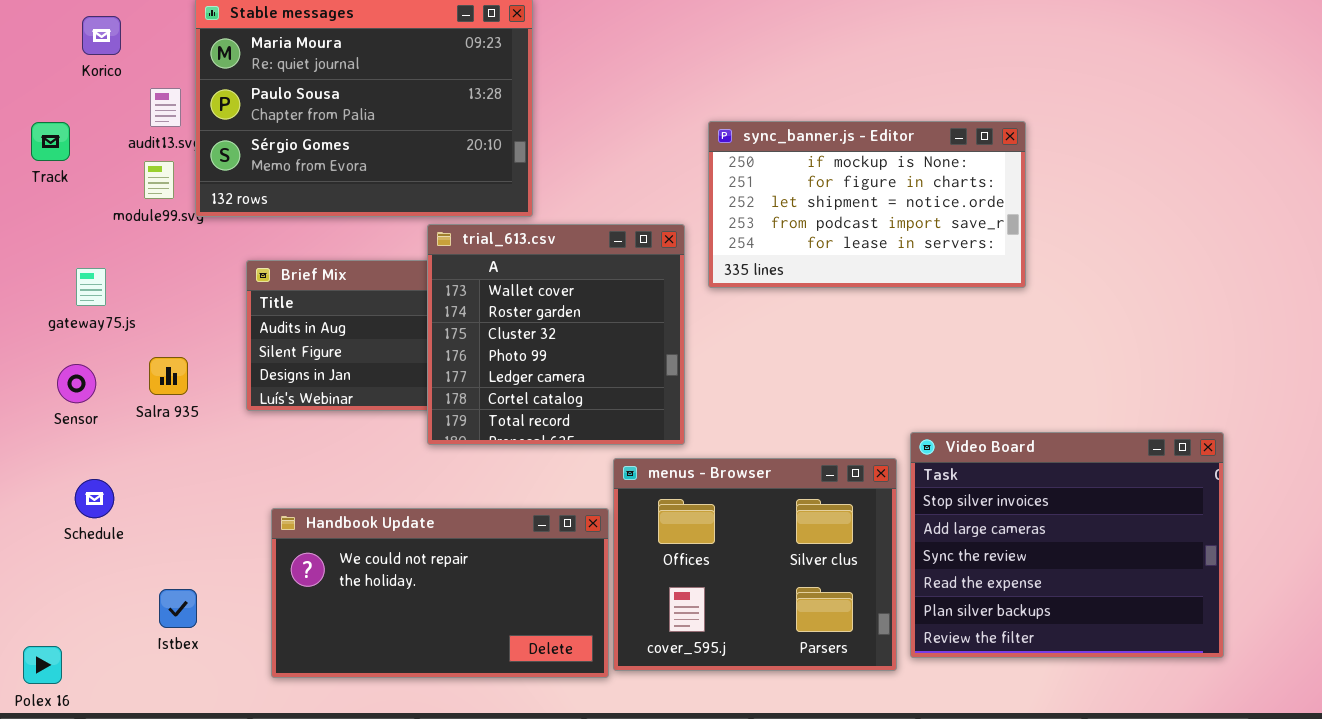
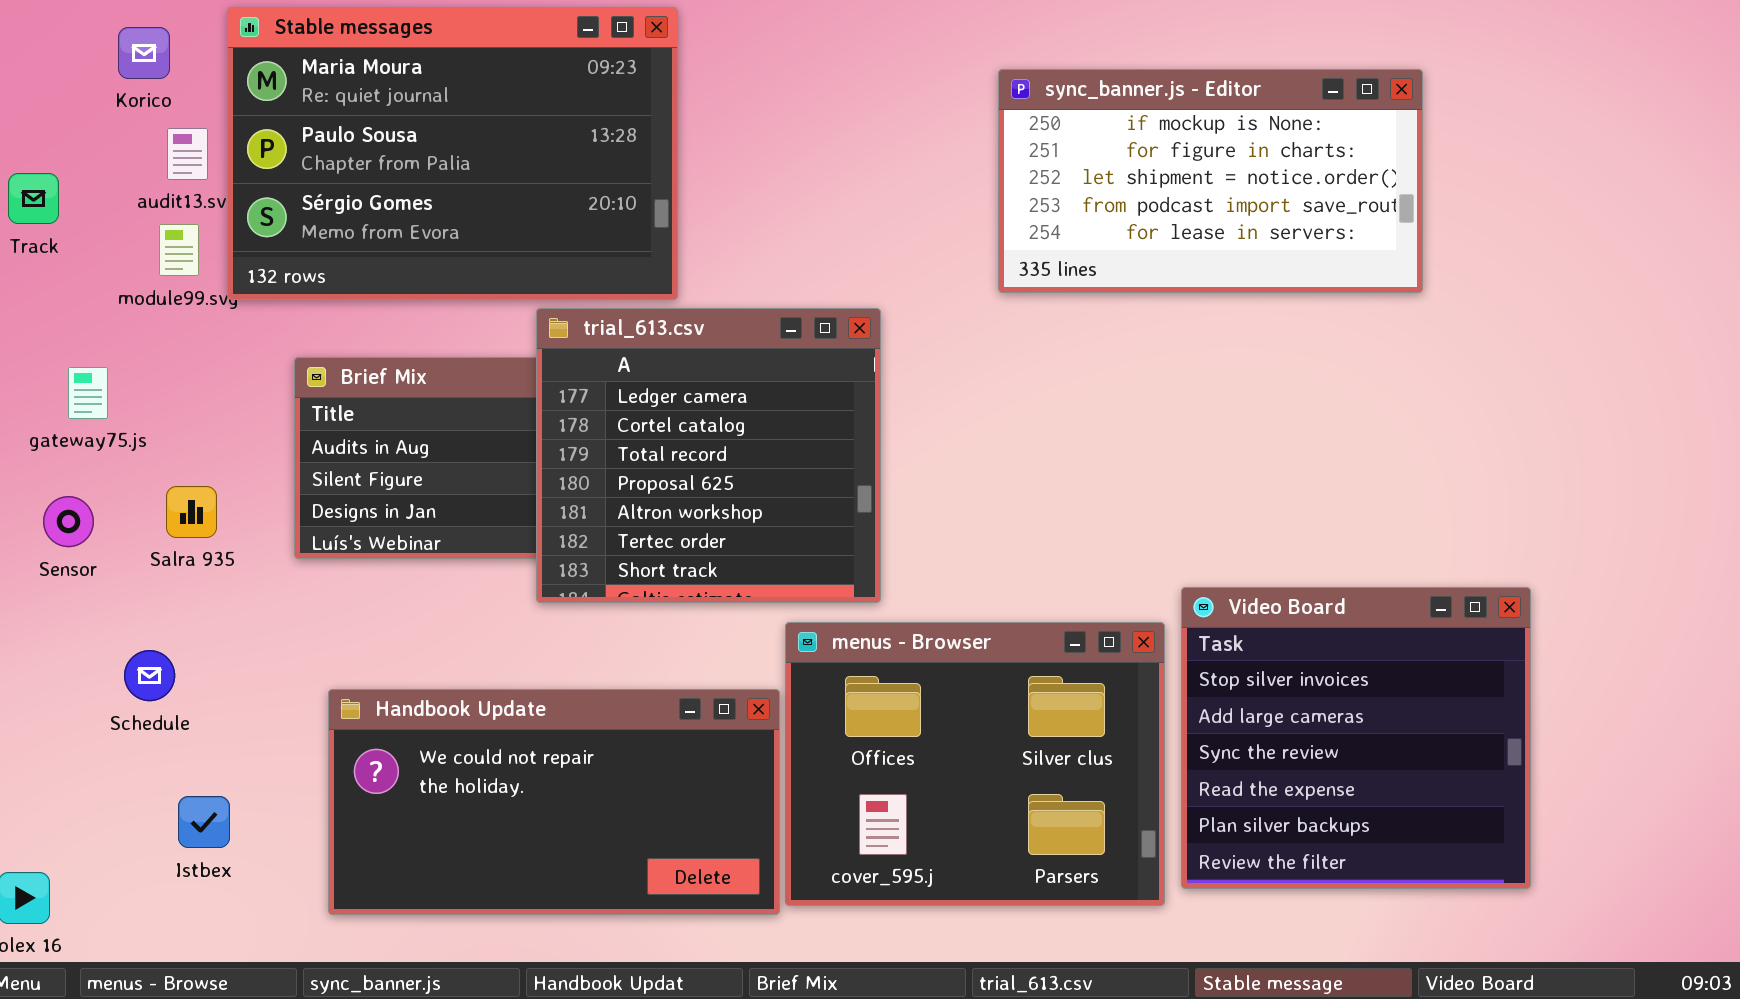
Korico: [82,16,121,55] -> [118,27,170,79], moved
sync_banner.js - Editor: [708,121,1026,288] -> [998,69,1423,293], moved
trial_613.csv: [427,224,685,445] -> [536,308,881,603], scrolled down 4 rows
Video Board: [910,432,1224,658] -> [1181,587,1531,889], resized
Schedule: [75,479,114,518] -> [124,650,175,701], moved

